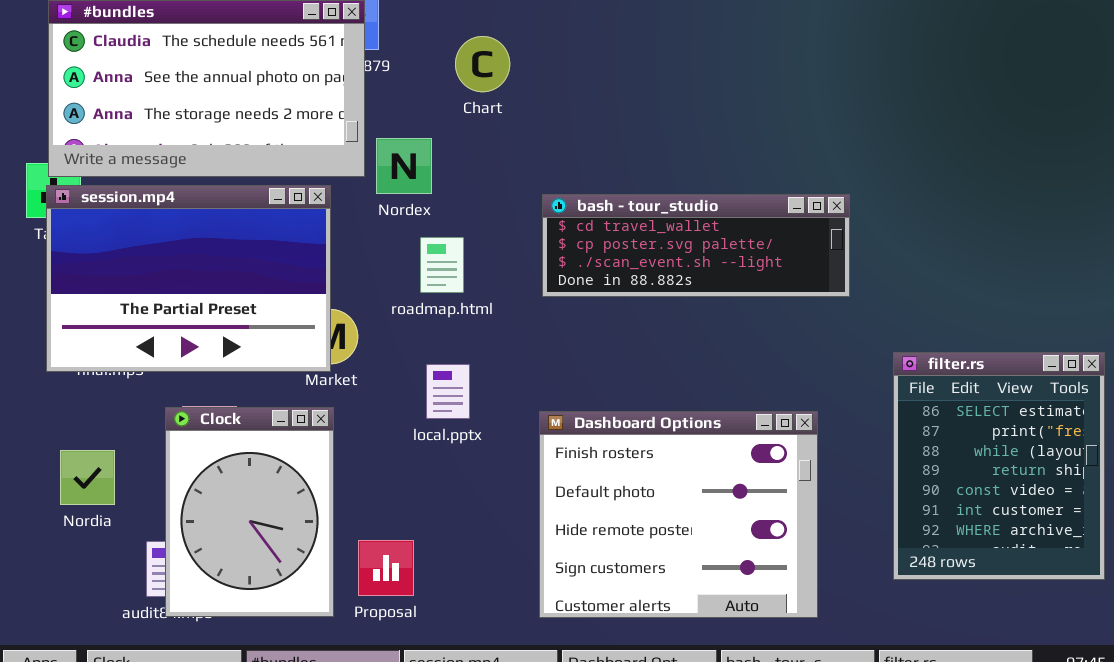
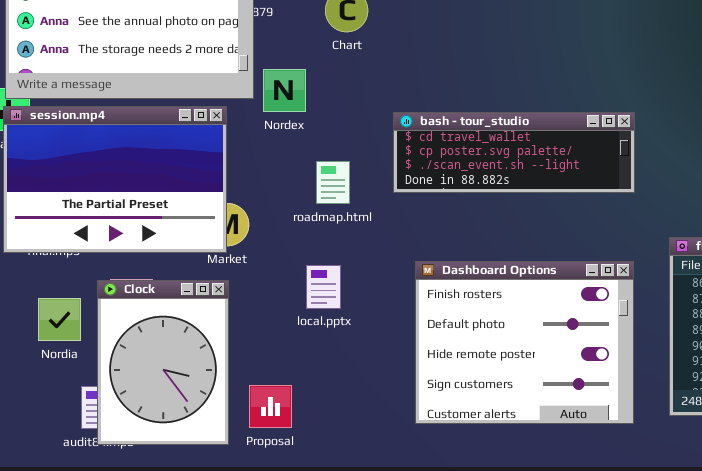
roadmap.html: [420,237,464,293] -> [316,161,350,204], moved
local.pptx: [426,364,470,419] -> [306,265,341,309], moved
Dashboard Options: [539,411,818,618] -> [415,261,634,424], moved
Nordia: [60,450,115,505] -> [38,298,81,341], moved

